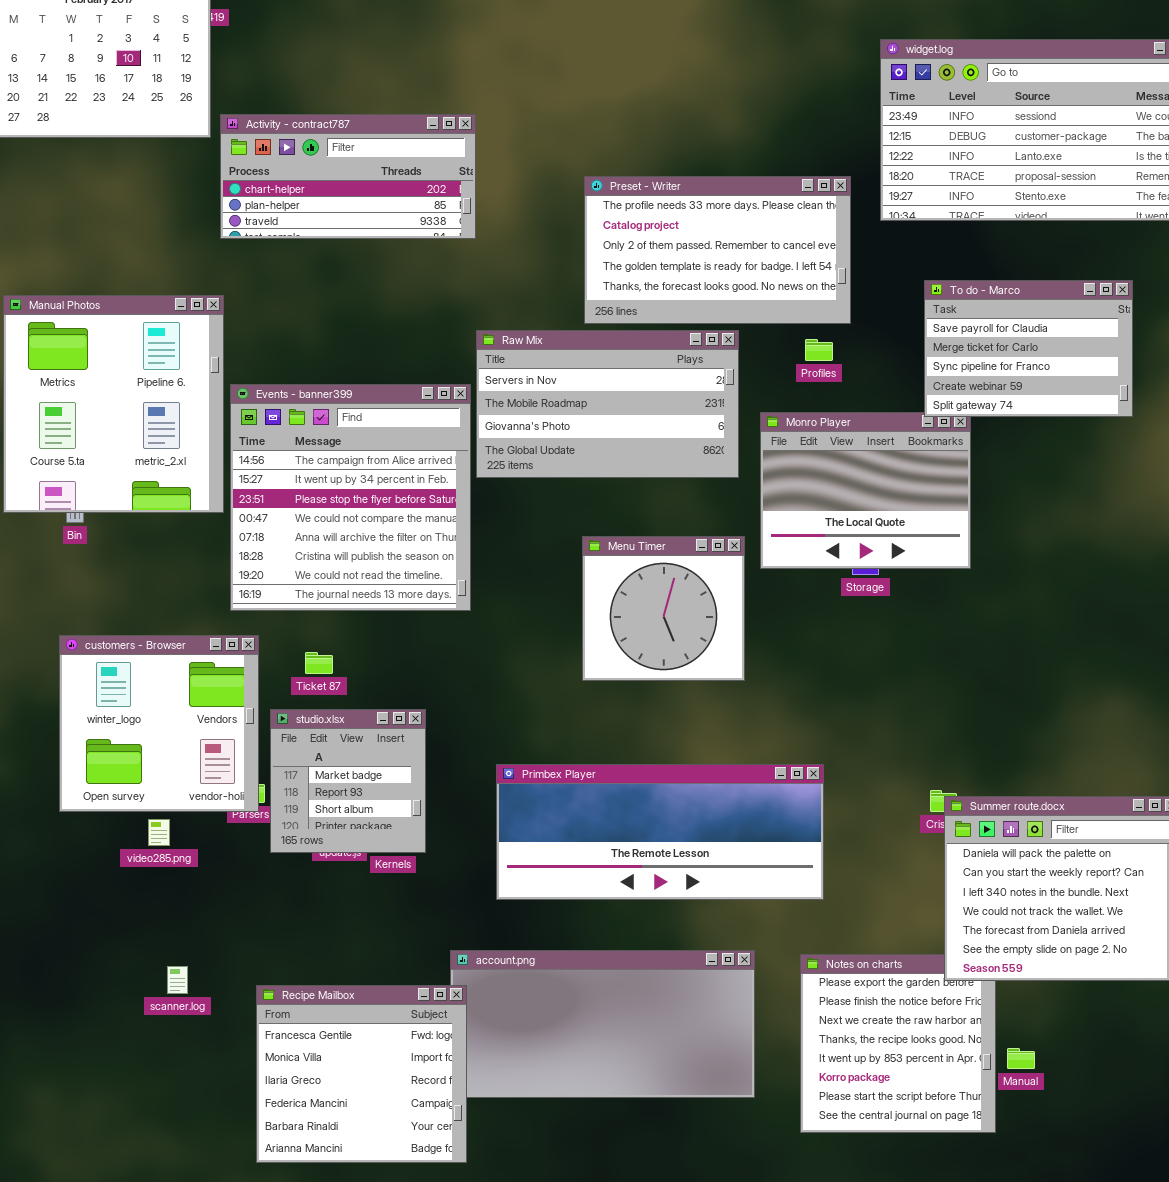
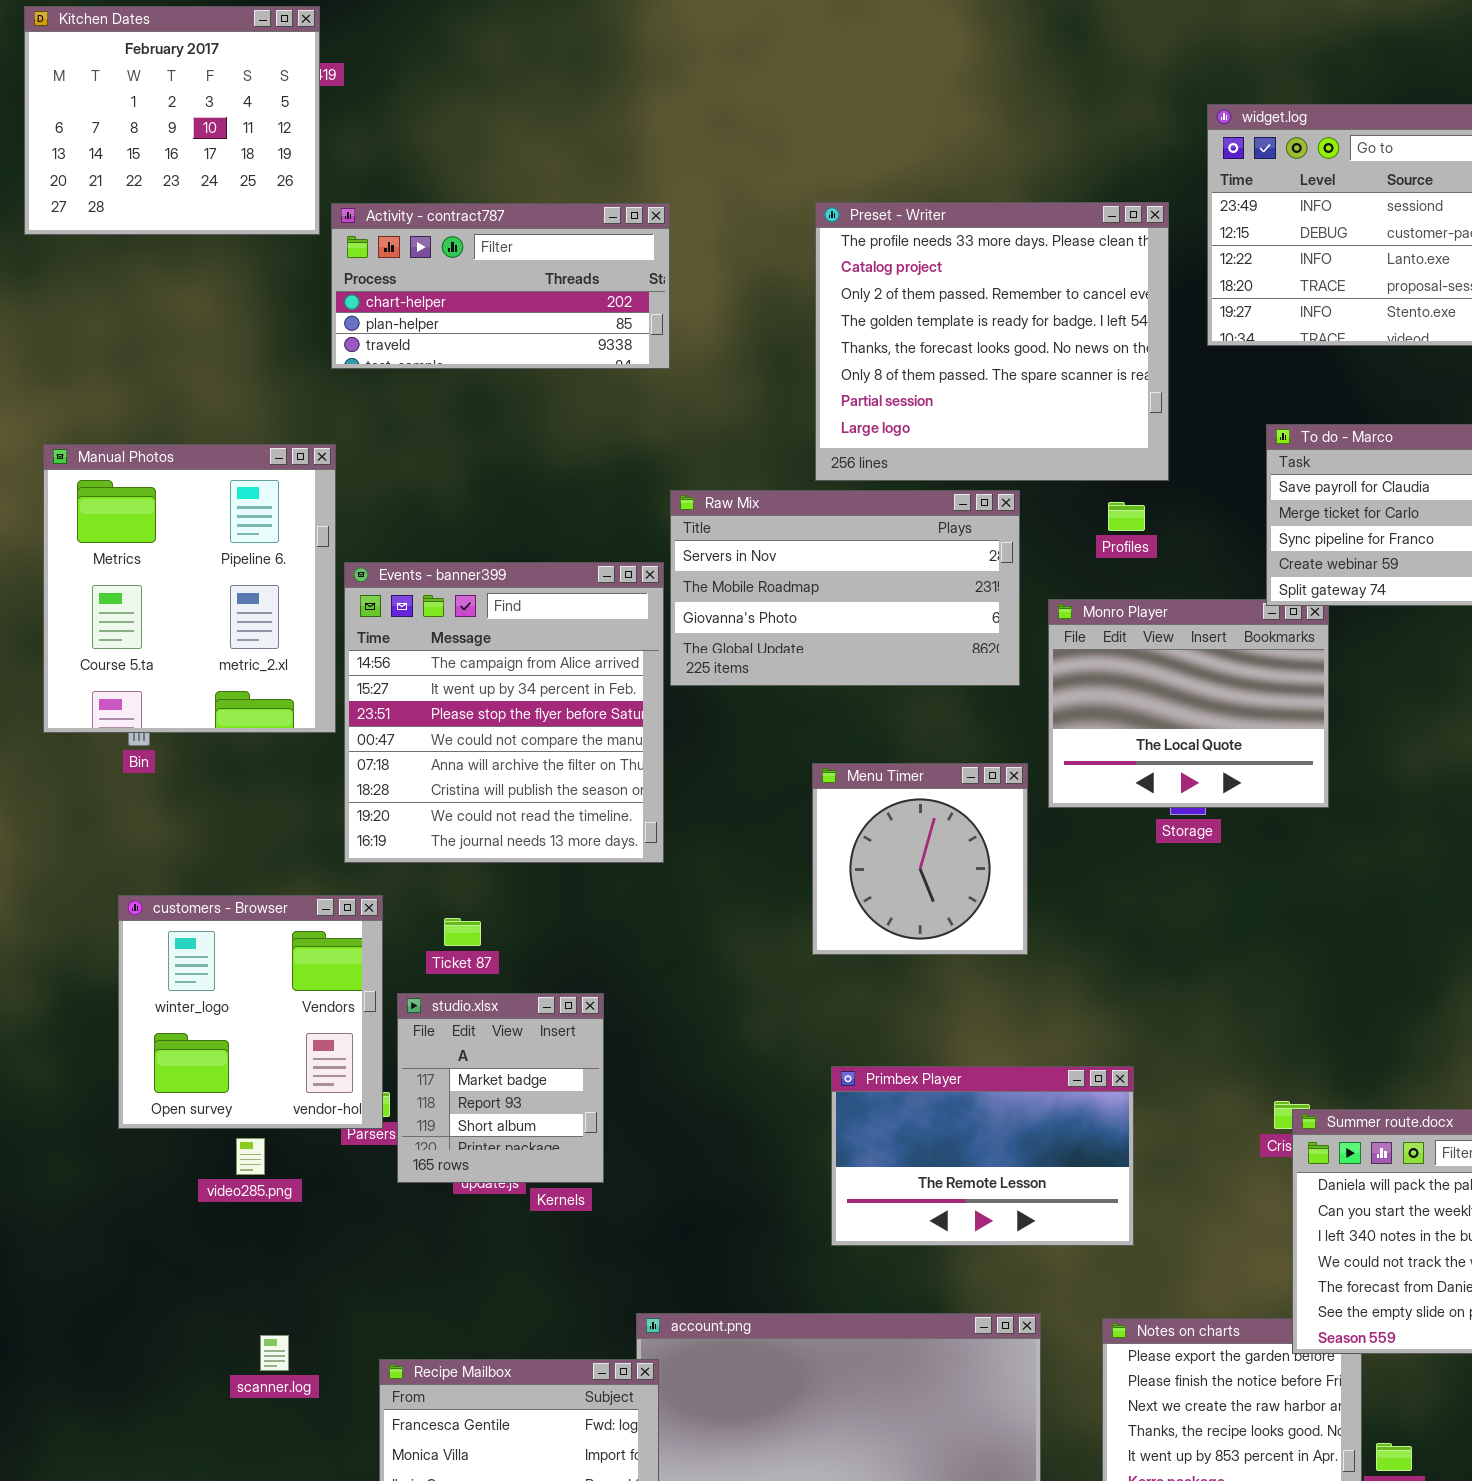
Preset - Writer: [584,176,851,324] -> [815,202,1169,481], resized
Primbex Player: [496,764,824,900] -> [831,1066,1134,1246], resized

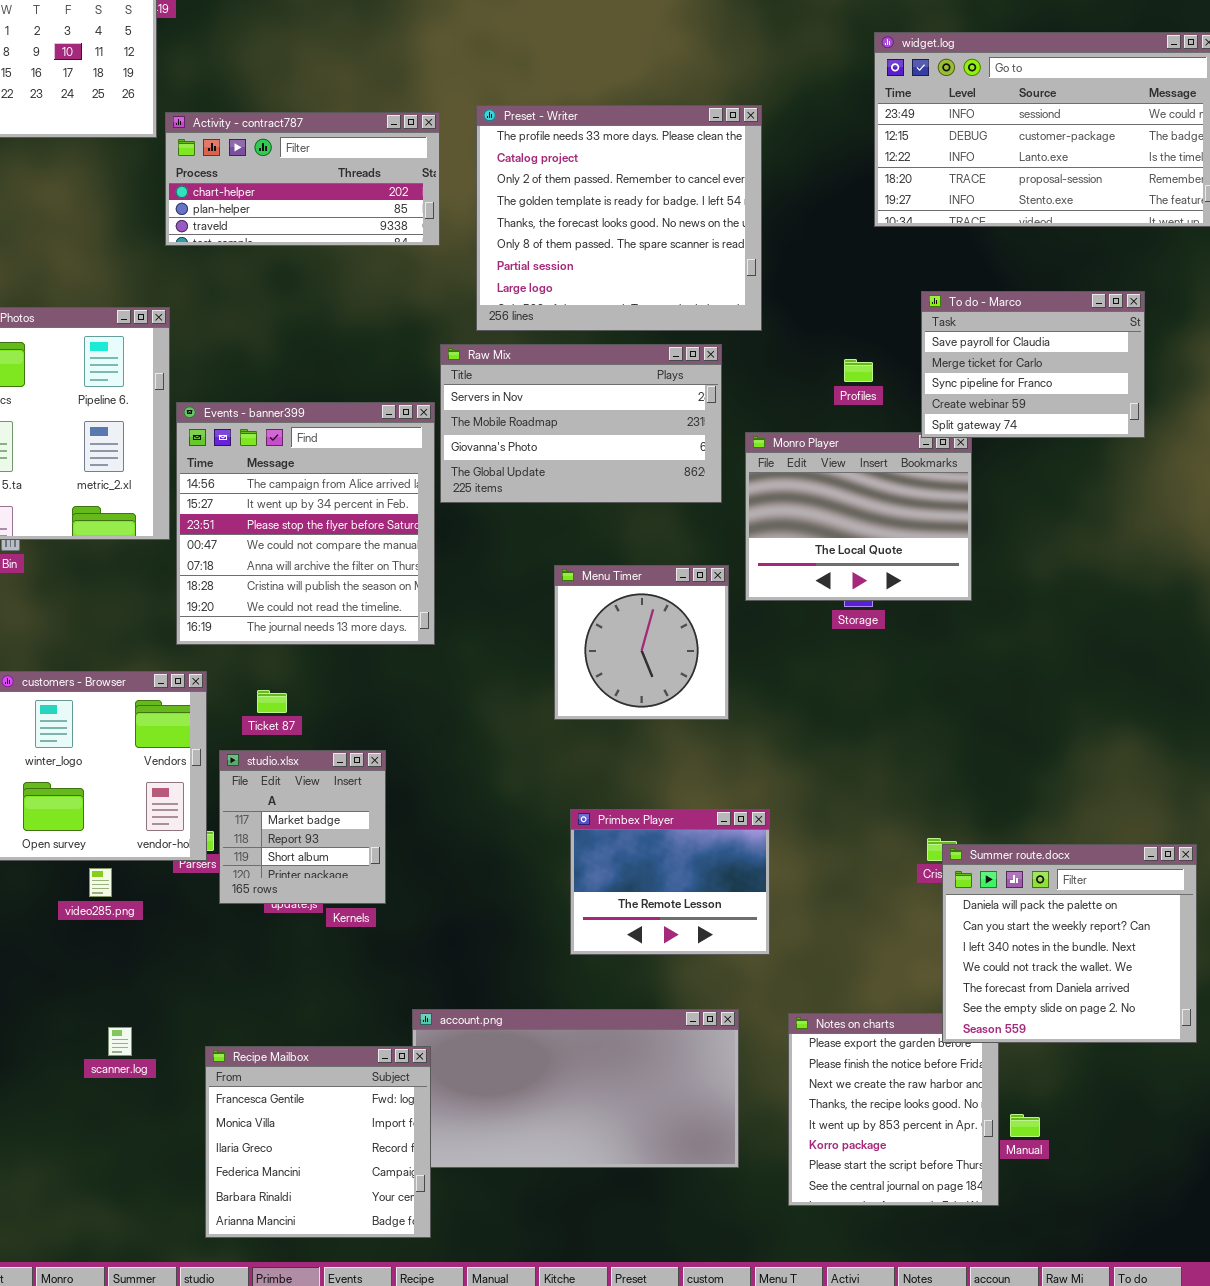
Preset - Writer: [815,202,1169,481] -> [476,105,762,331], moved
Profiles: [1108,502,1145,531] -> [844,359,873,382], moved
Primbex Player: [831,1066,1134,1246] -> [570,809,770,955], resized

